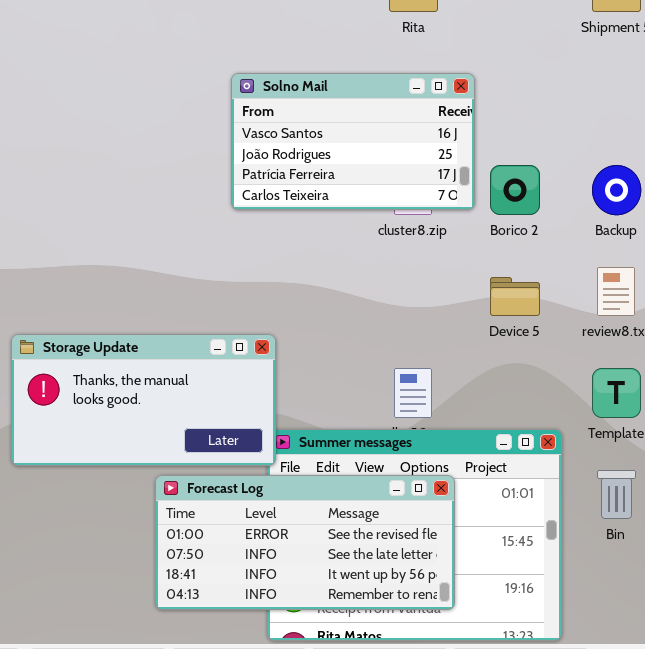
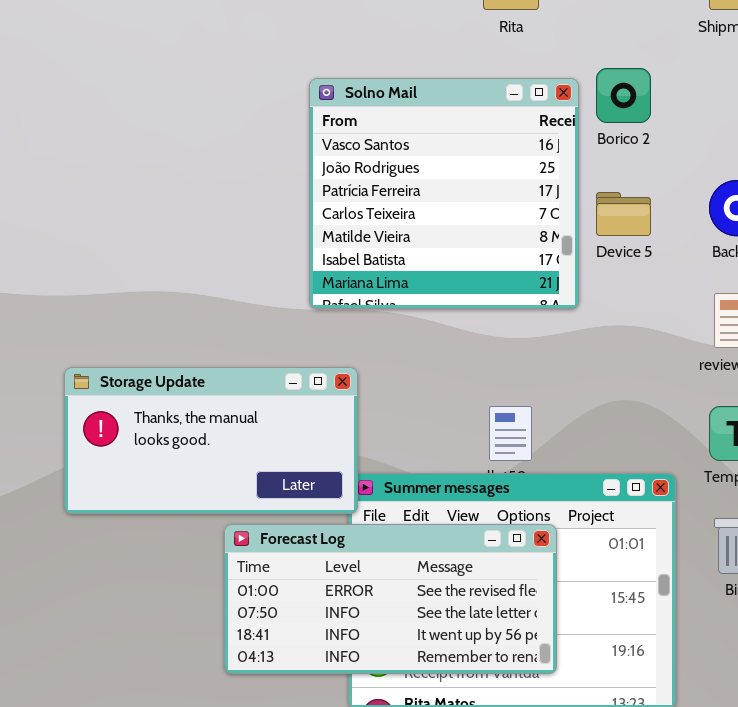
Solno Mail: [231,73,475,210] -> [309,78,579,309], resized
Borico 2: [490,165,540,215] -> [596,68,651,123], moved
Device 5: [490,277,540,316] -> [596,192,651,236], moved

